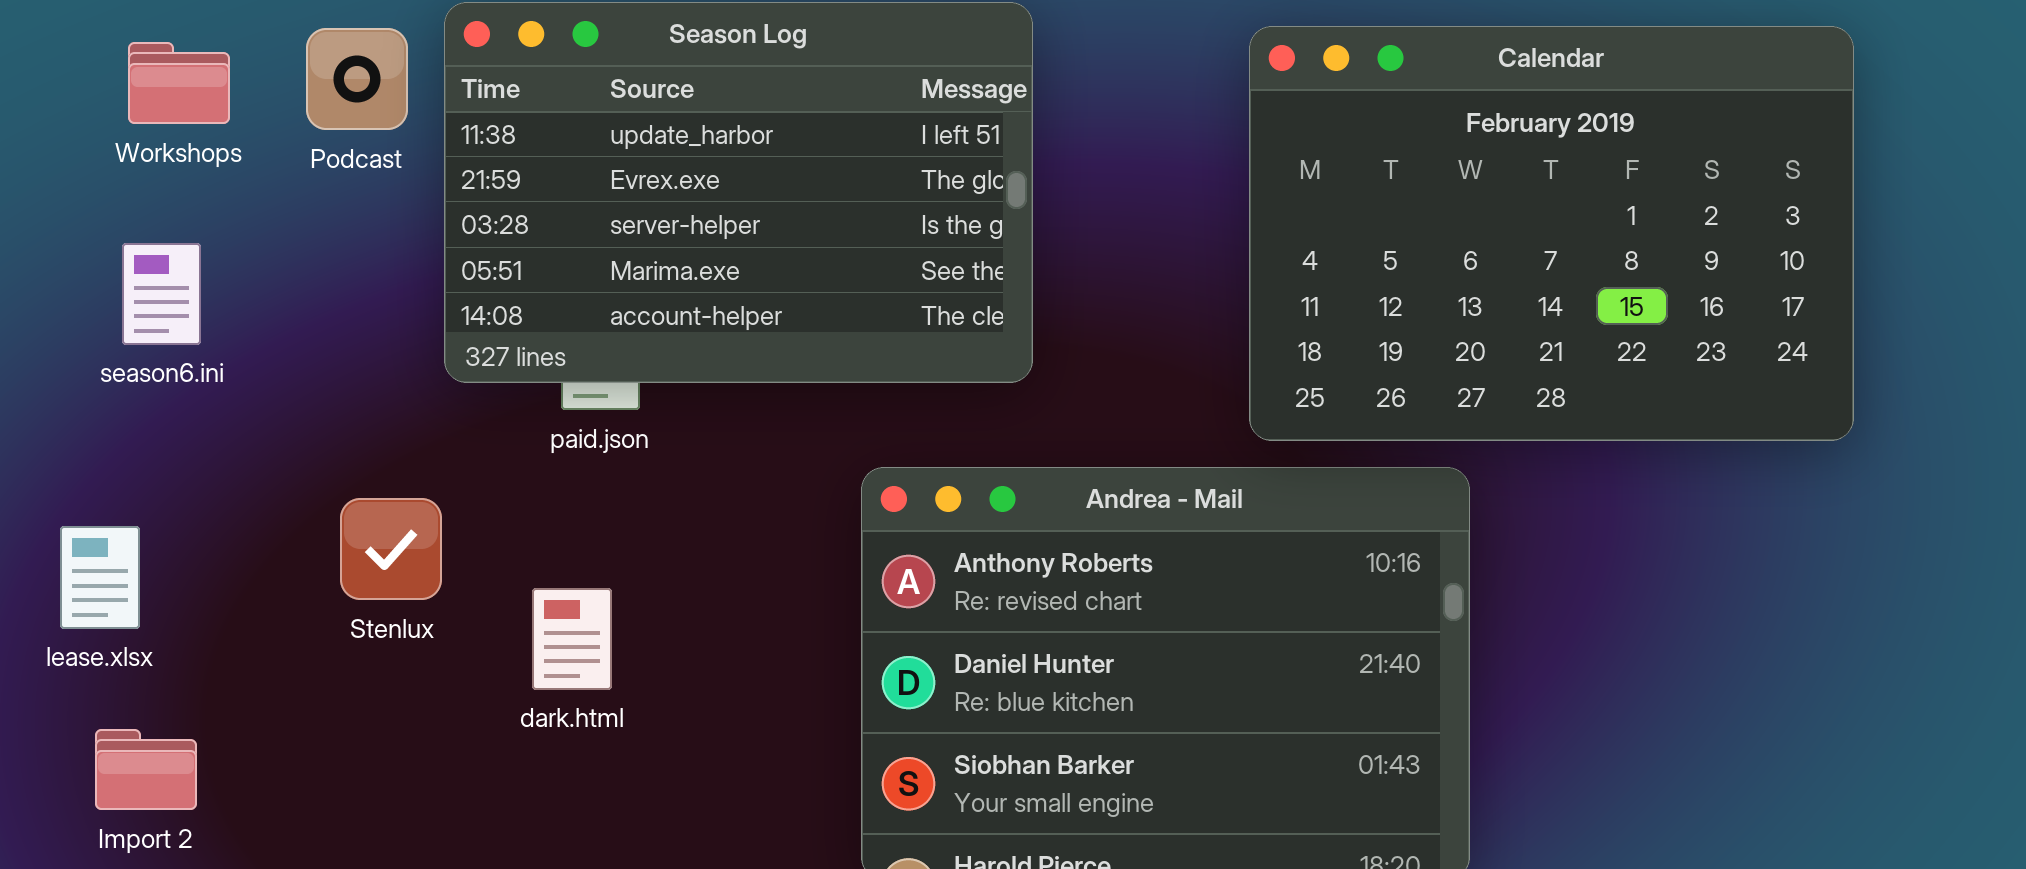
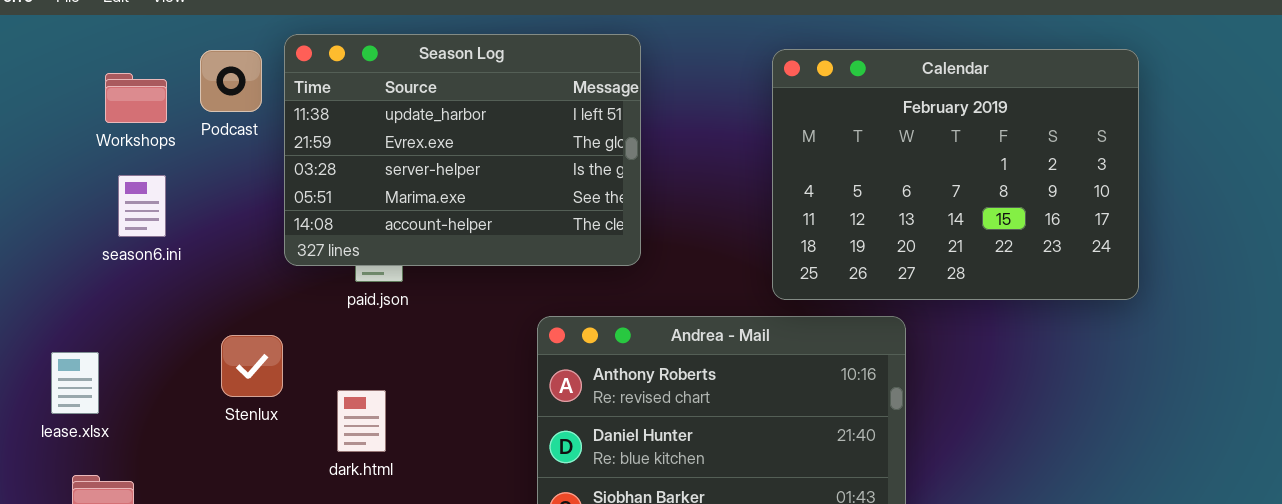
Workshops: [128,42,230,124] -> [105,73,167,123], moved
season6.ini: [122,243,201,345] -> [118,175,166,237], moved

